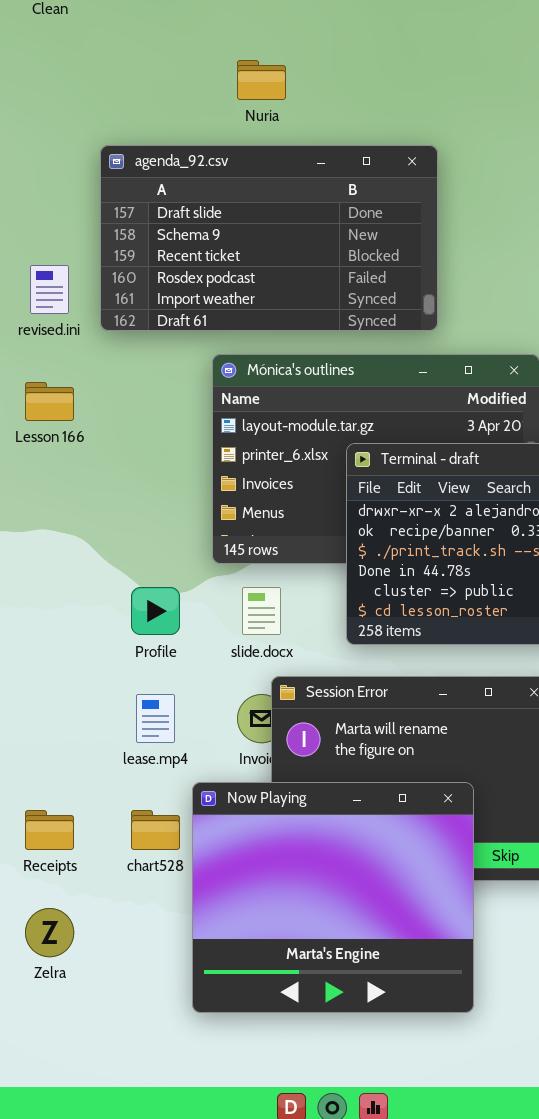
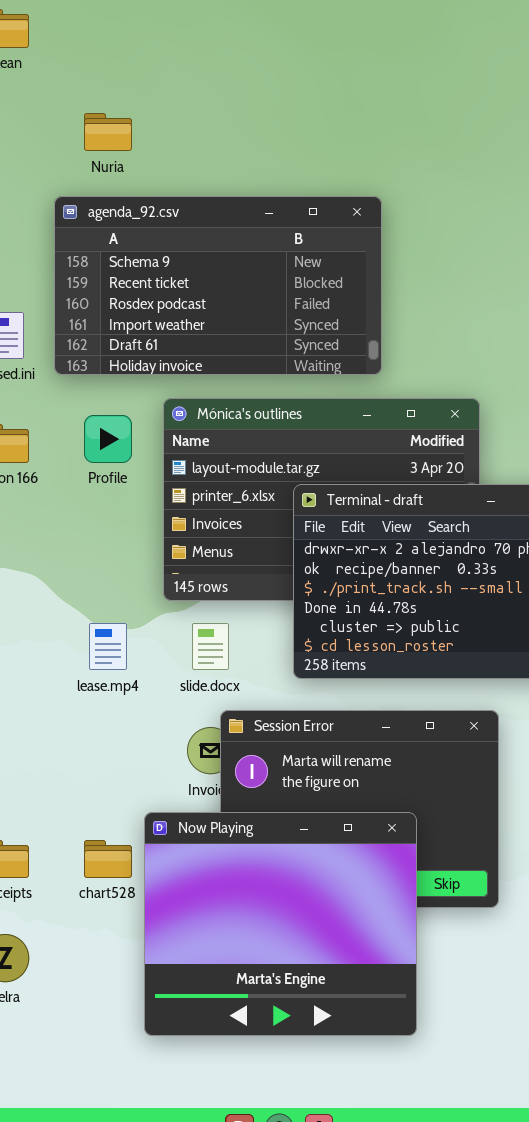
Nuria: [237,60,286,100] -> [84,113,132,151], moved
agenda_92.csv: [100,145,438,331] -> [54,196,382,375], scrolled down 1 row
Profile: [131,587,180,635] -> [84,415,132,463], moved
lease.mp4: [136,694,175,743] -> [89,623,127,670], moved

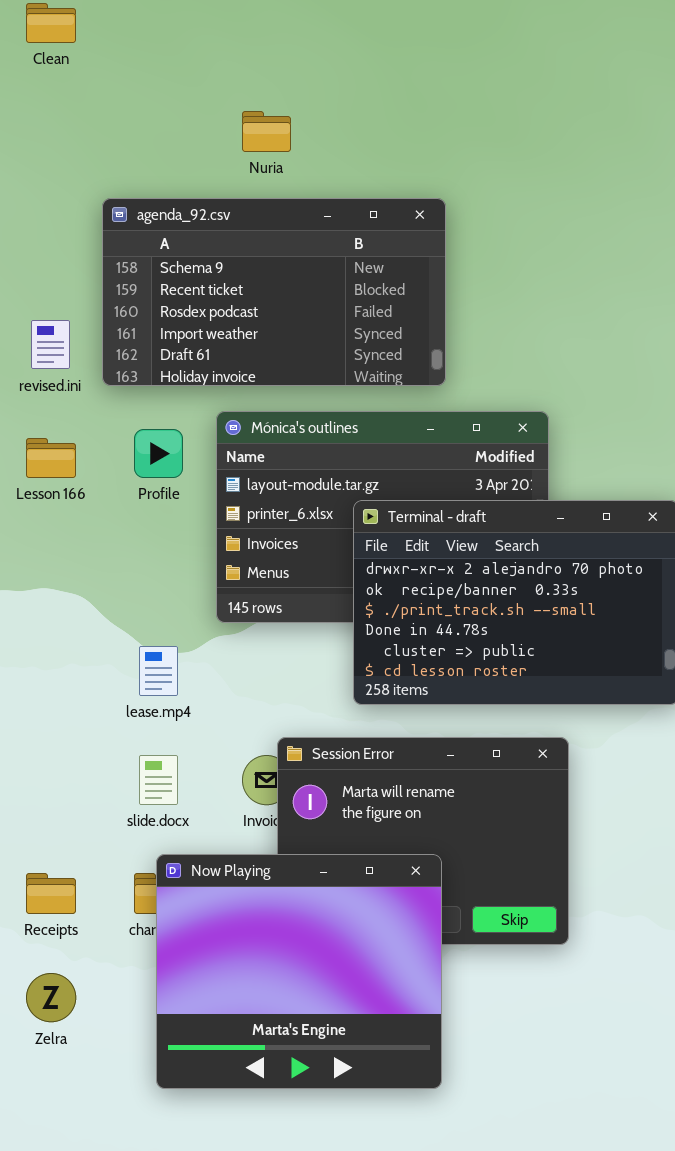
Nuria: [84,113,132,151] -> [242,111,291,152], moved
slide.docx: [192,623,229,670] -> [139,755,178,805], moved
Now Playing: [144,812,417,1036] -> [156,854,442,1089], moved

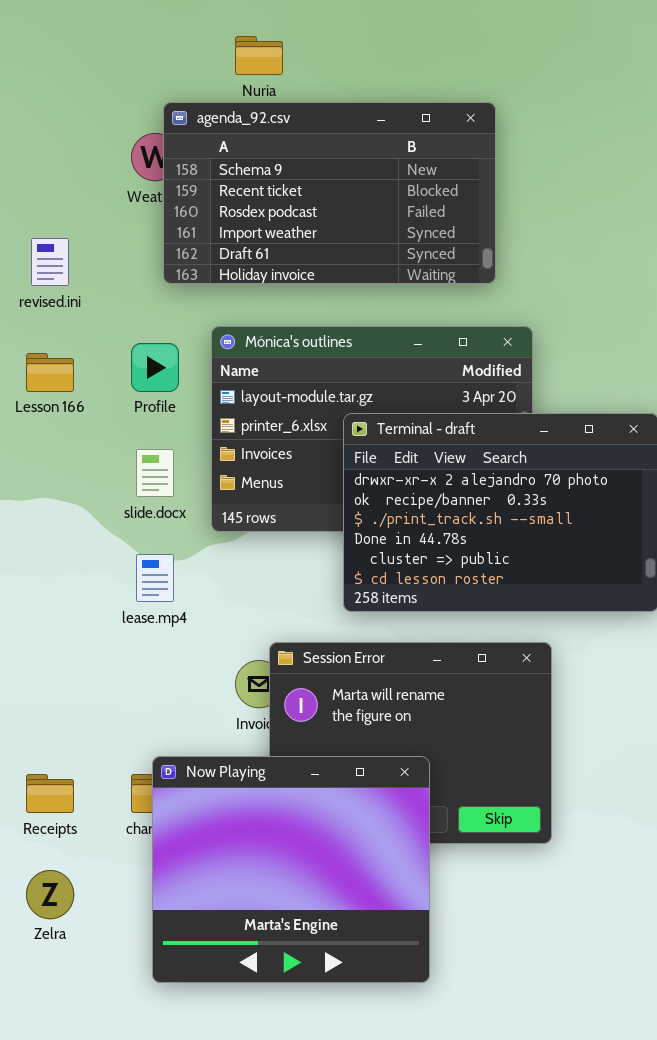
agenda_92.csv: [102,198,446,386] -> [163,102,496,284], moved
slide.docx: [139,755,178,805] -> [136,449,174,497], moved

